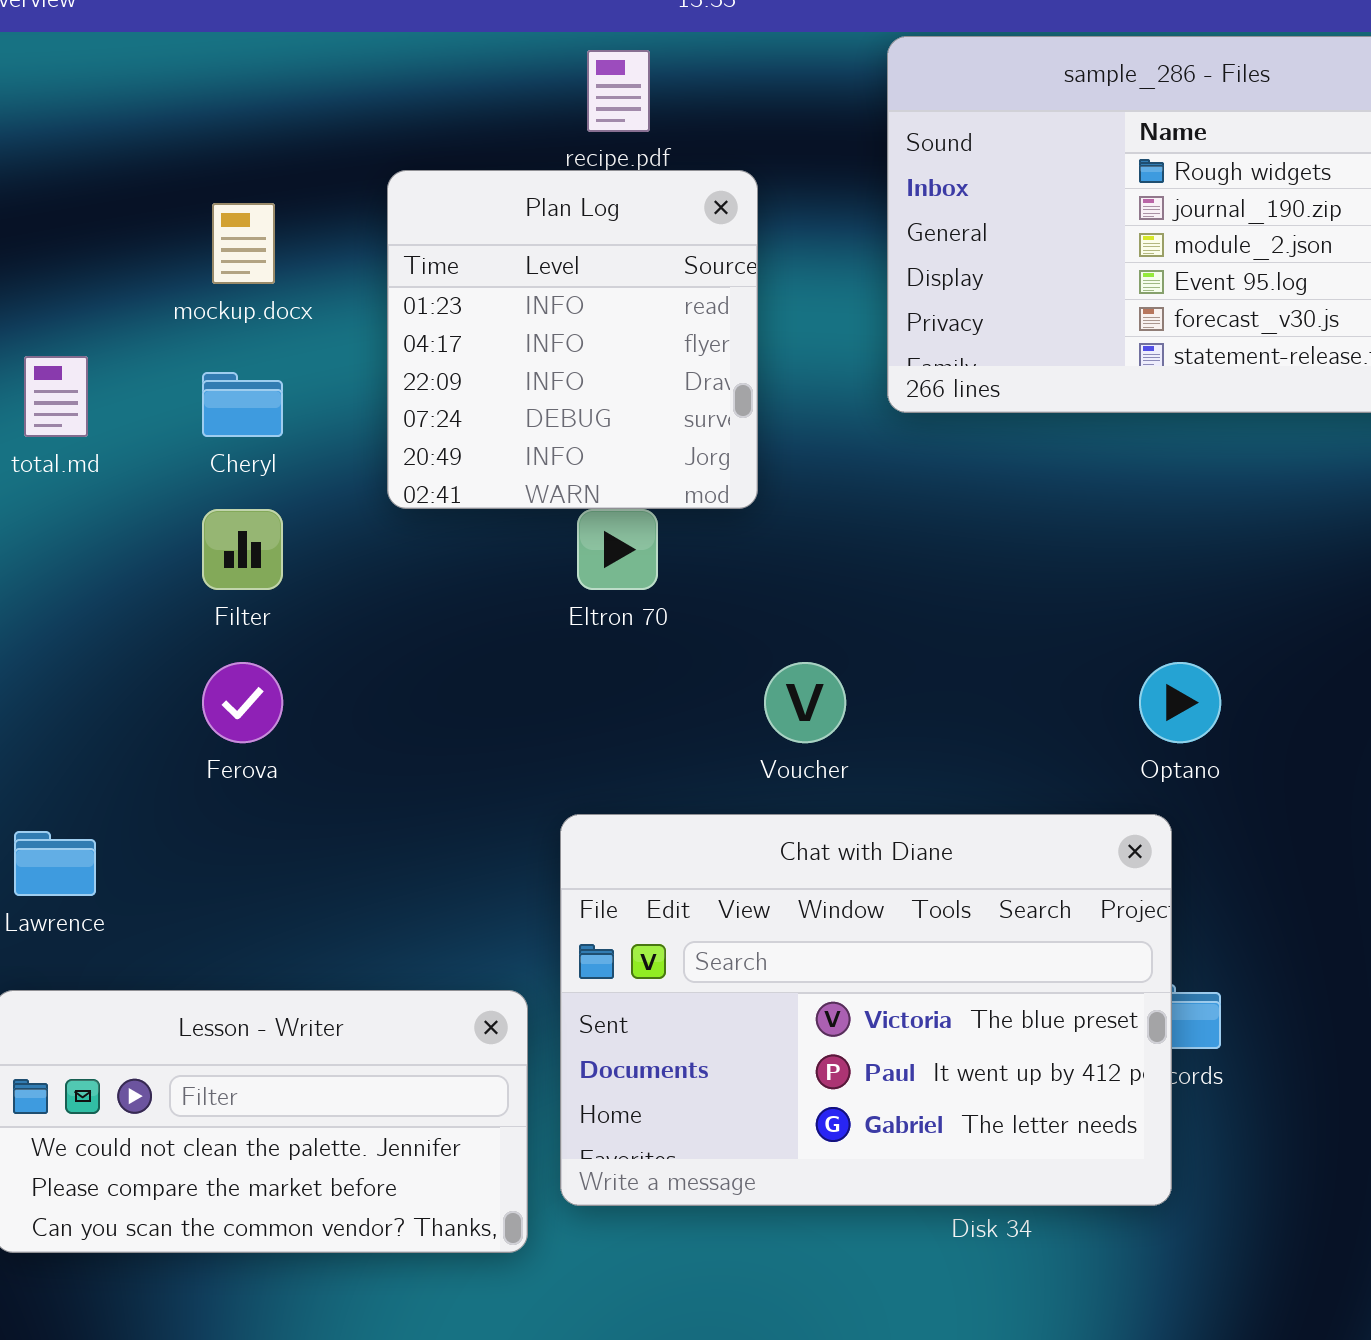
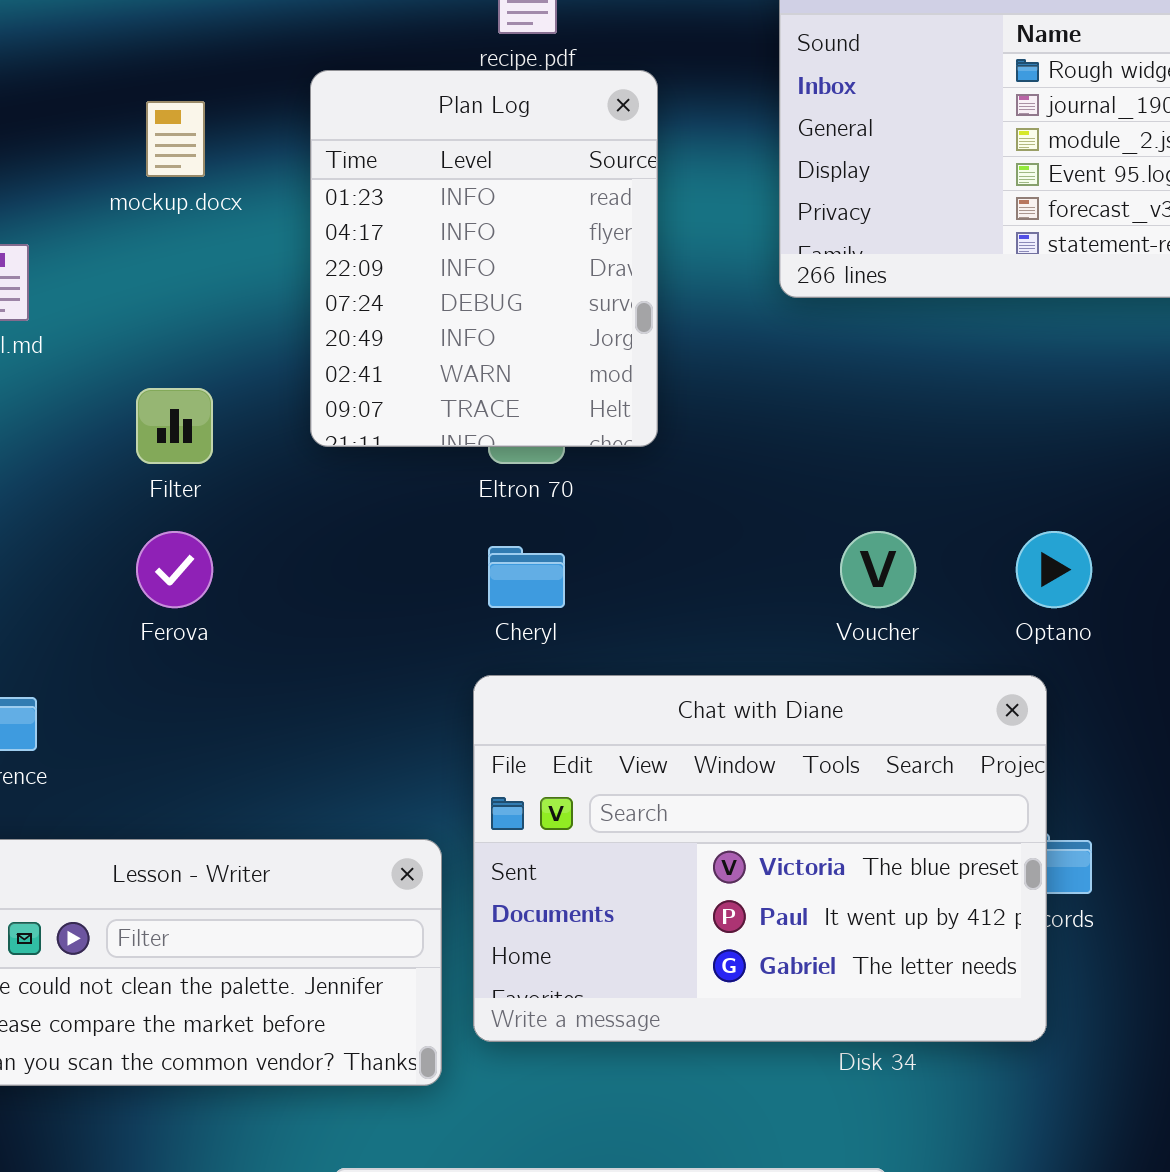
Plan Log: [387,170,758,509] -> [310,70,658,447], resized
Cheryl: [202,372,283,437] -> [488,546,565,608], moved
Voucher: [764,662,846,743] -> [840,531,916,608], moved

